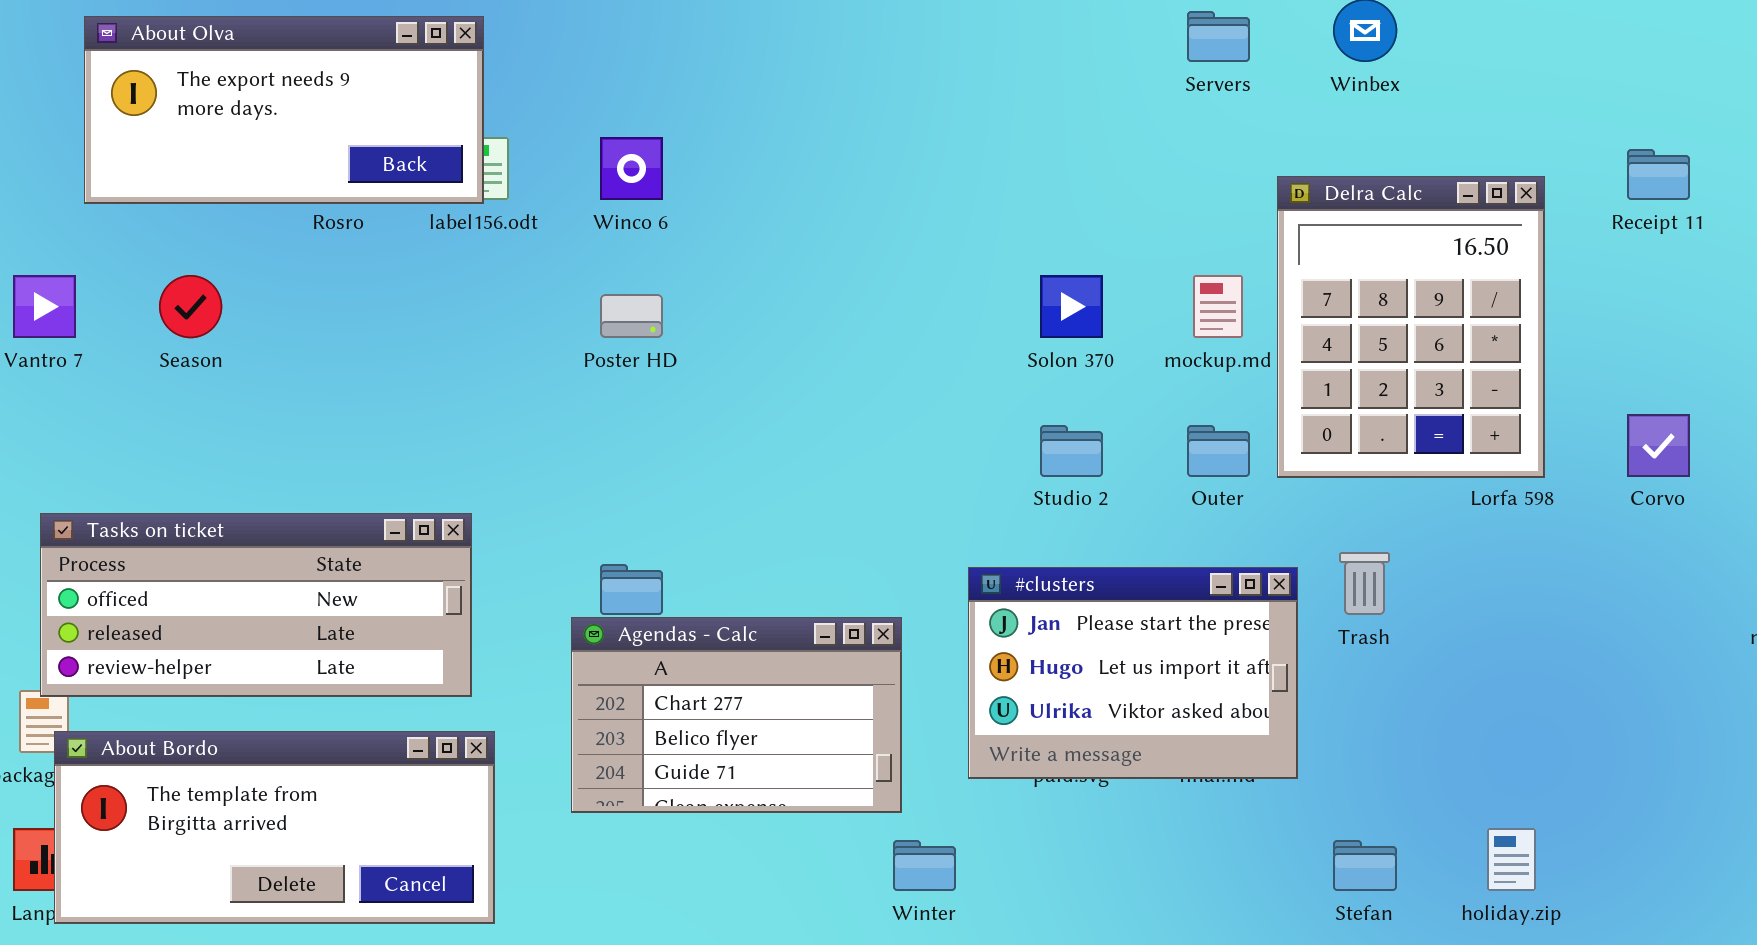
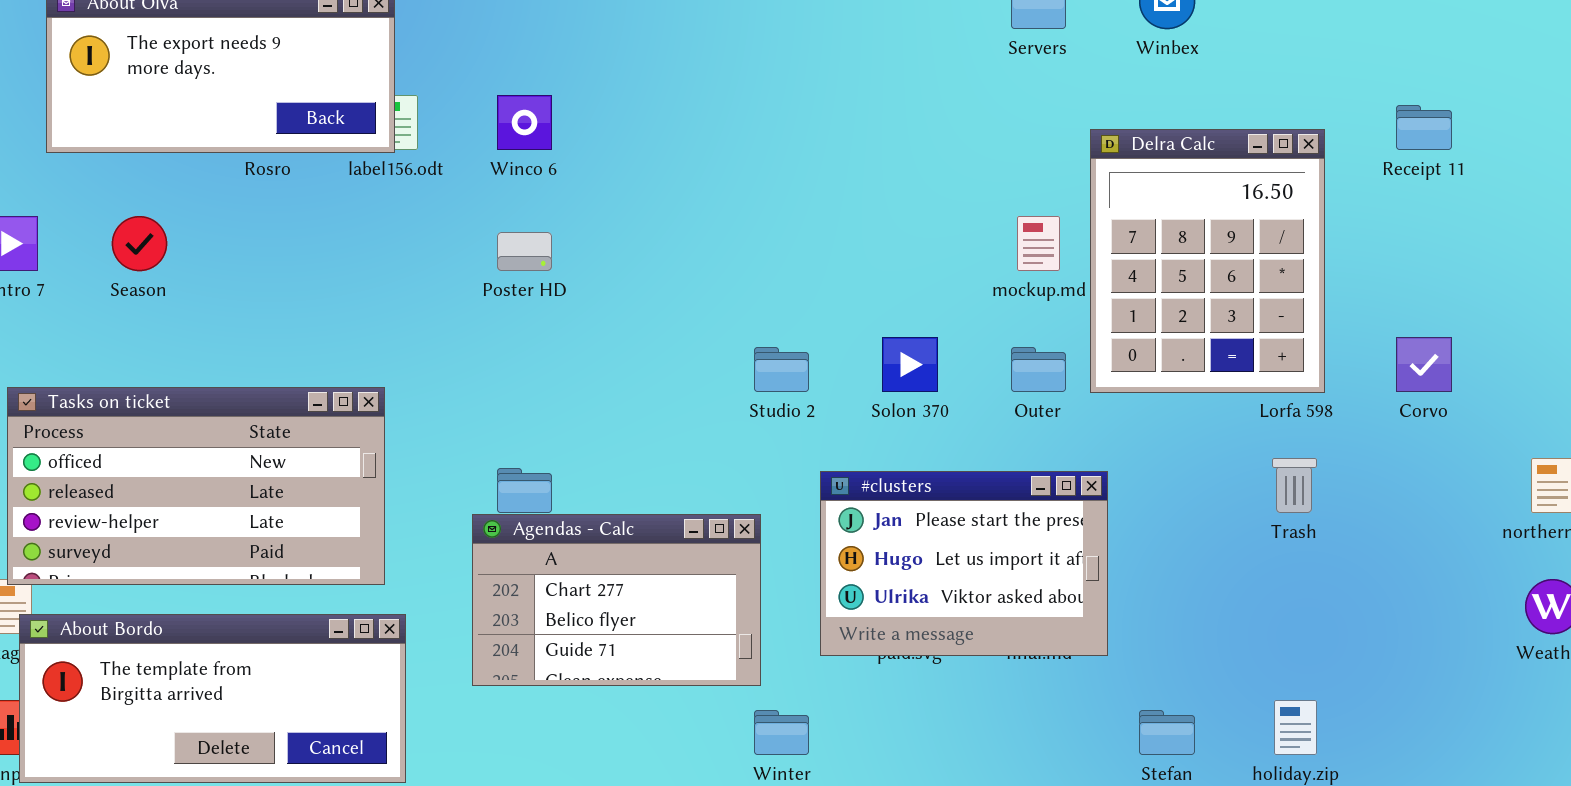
Solon 370: [1040,275,1103,338] -> [882,337,938,392], moved
Studio 2: [1040,425,1103,477] -> [754,347,809,392], moved
Tasks on ticket: [40,513,472,697] -> [7,387,385,585], resized
Trash: [1339,552,1390,615] -> [1272,458,1317,513], moved

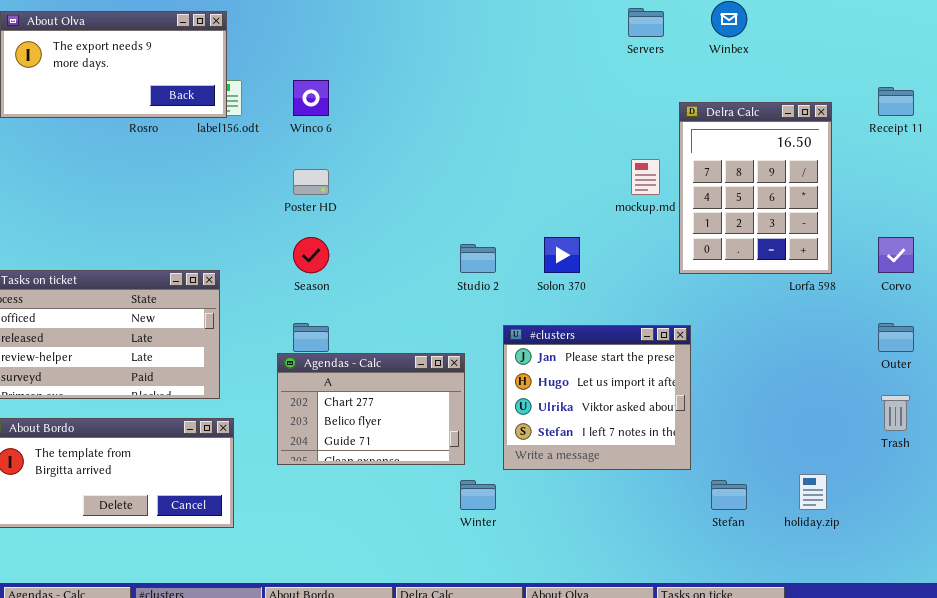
Season: [112,216,167,271] -> [293,237,329,273], moved
Outer: [1011,347,1066,392] -> [878,323,914,352], moved
Trash: [1272,458,1317,513] -> [881,395,910,431], moved
#clusters: [820,471,1108,656] -> [503,325,691,470], resized

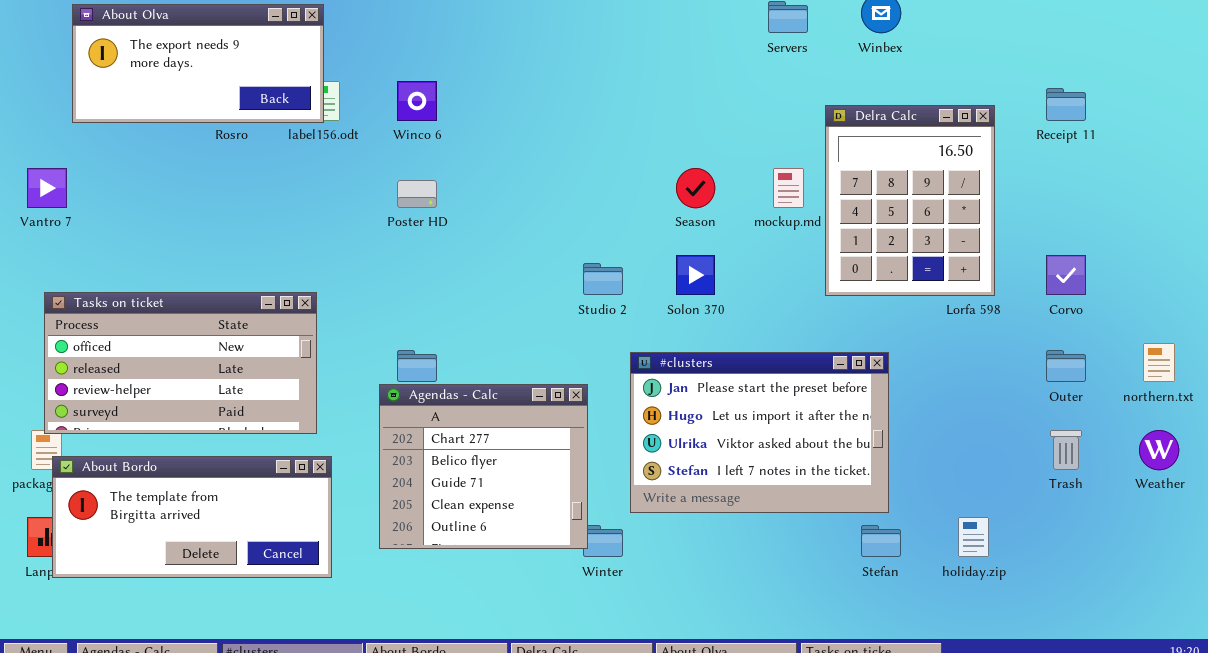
Season: [293,237,329,273] -> [676,168,715,208], moved
#clusters: [503,325,691,470] -> [630,352,889,513], resized
Agendas - Calc: [277,353,465,465] -> [379,384,588,549], resized

